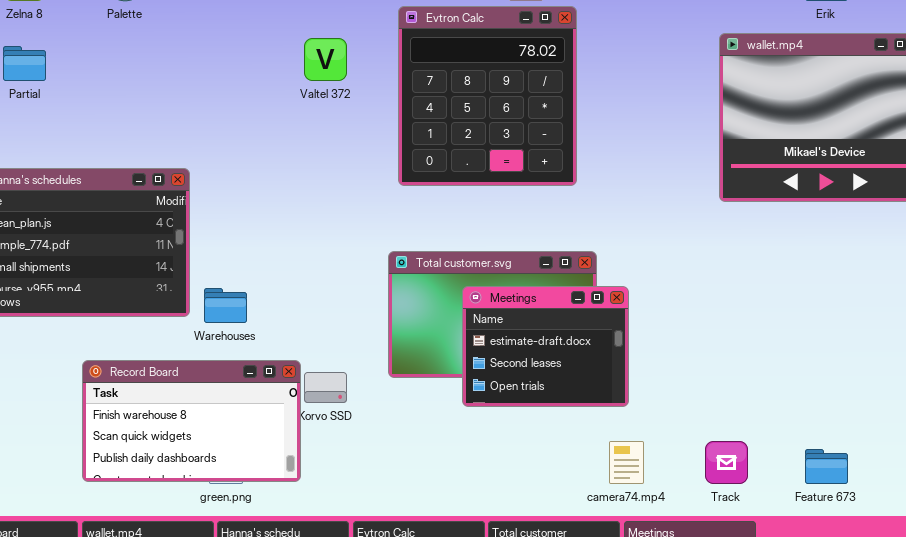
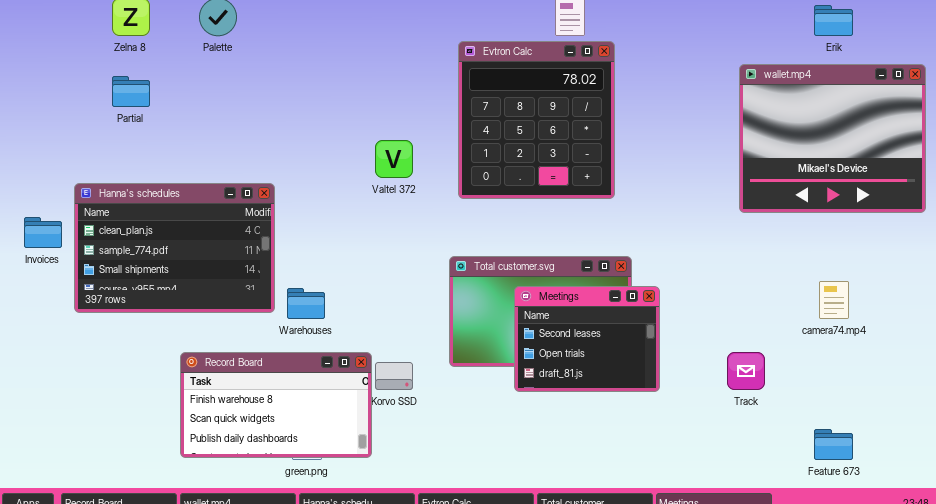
Valtel 372: [304,38,347,81] -> [375,140,413,178], moved
Meetings: [462,286,629,407] -> [514,286,660,392], scrolled down 1 row
camera74.mp4: [609,441,644,484] -> [819,281,849,319], moved
Track: [705,441,748,484] -> [727,352,765,390], moved

